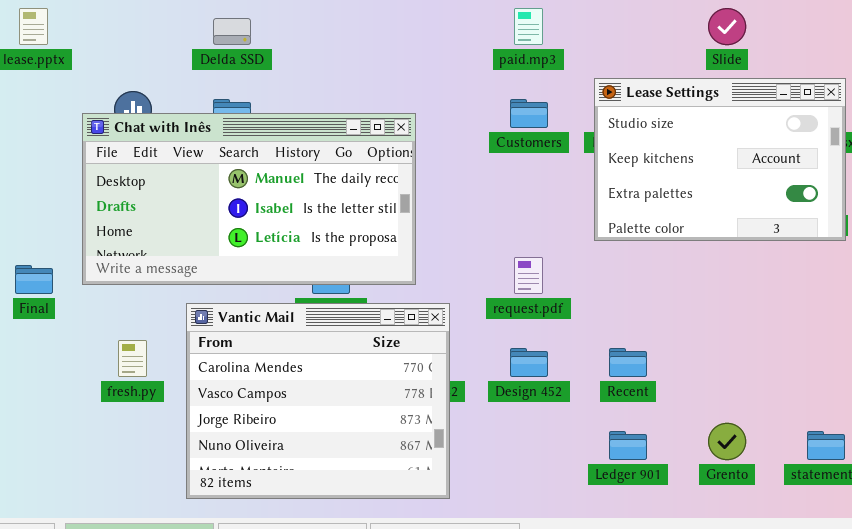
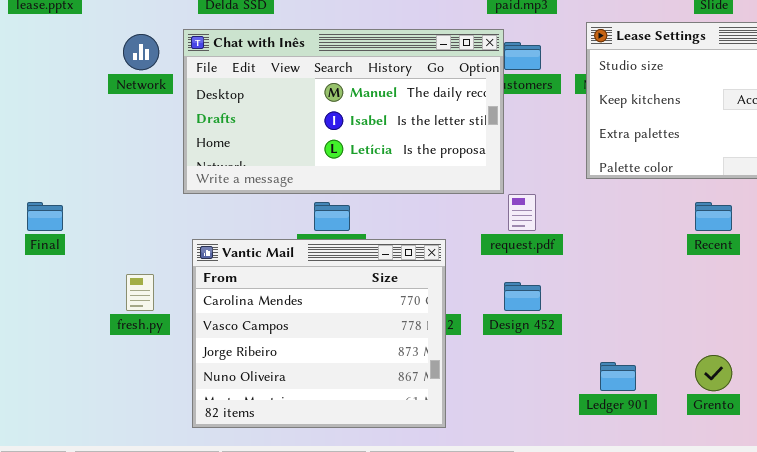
Chat with Inês: [82,113,416,285] -> [183,29,504,194], moved
Recent: [609,348,647,377] -> [695,202,732,231], moved

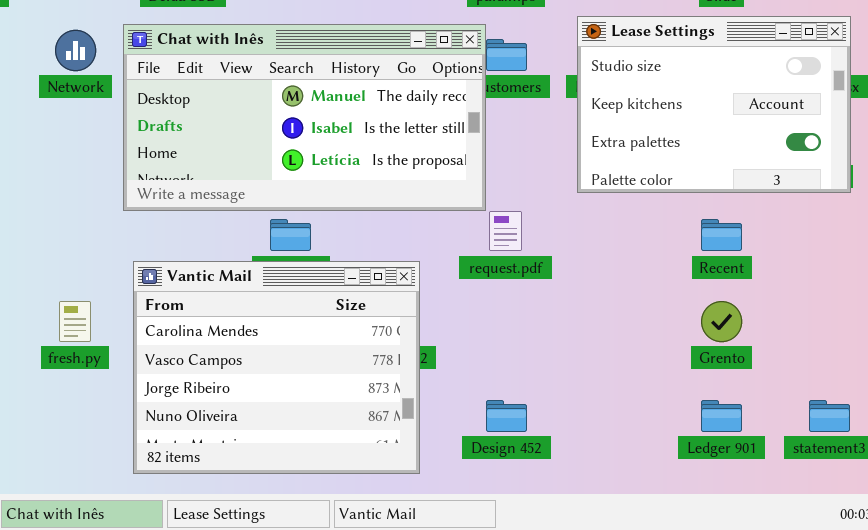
Design 452: [504,282,541,311] -> [486,400,527,432], moved
Grento: [695,355,732,391] -> [701,301,742,342], moved
Ledger 901: [600,362,636,391] -> [701,400,742,432], moved

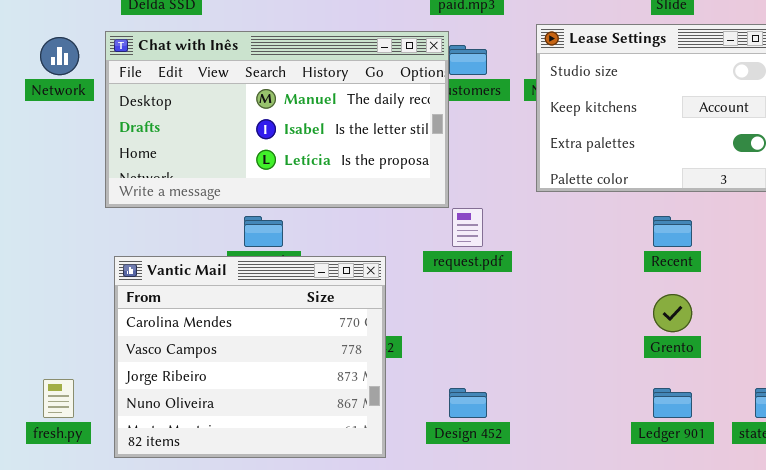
fresh.py: [59,301,91,342] -> [43,379,74,418], moved

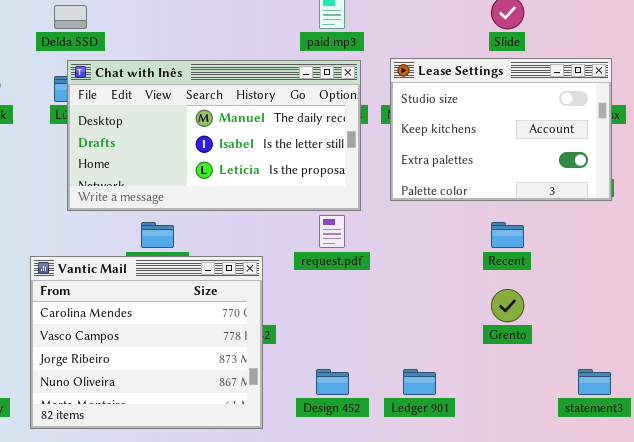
Chat with Inês: [105,31,449,208] -> [67,60,361,211], moved
Ledger 901: [653,388,692,418] -> [403,369,436,395], moved

